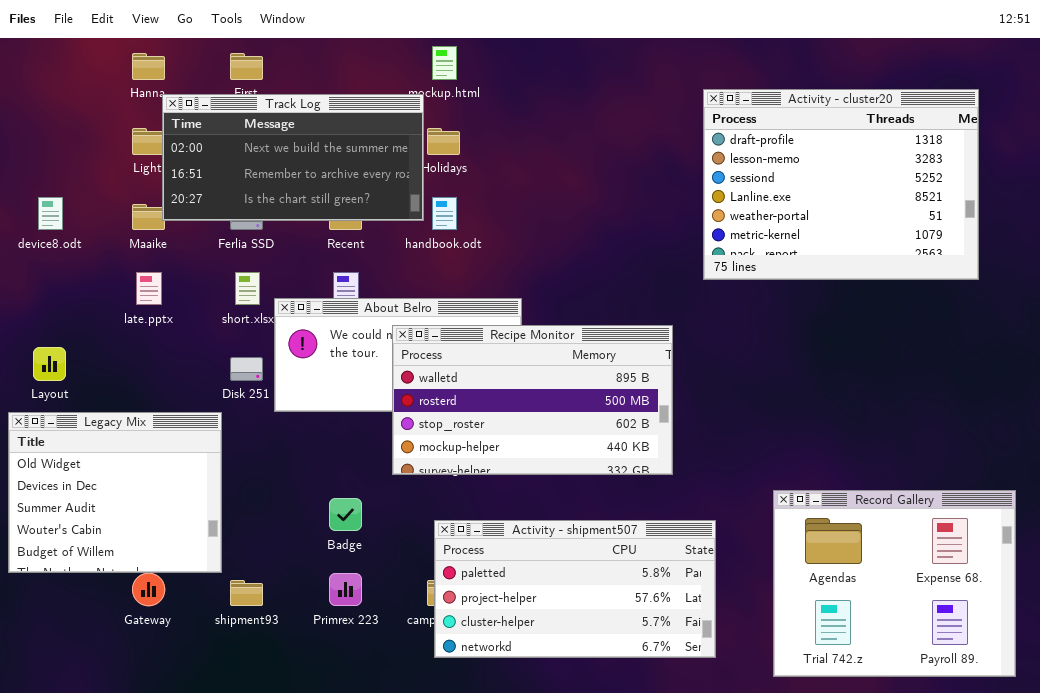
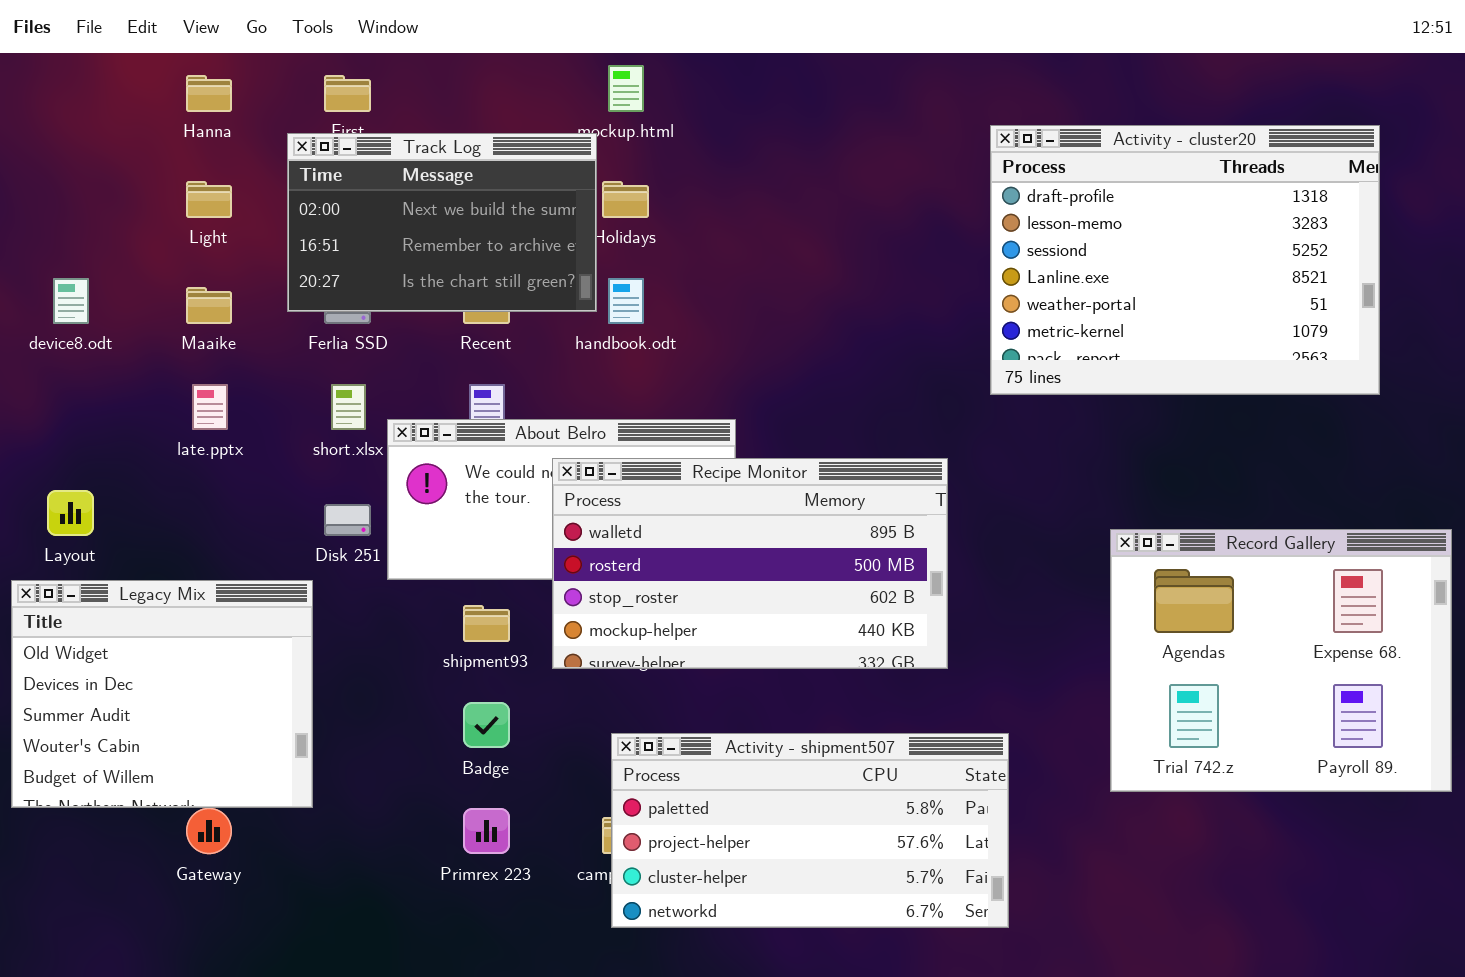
Track Log: [162,94,424,221] -> [287,133,597,312], resized
Record Gallery: [773,490,1016,677] -> [1110,529,1452,792], moved
shipment93: [230,580,263,606] -> [463,605,510,642], moved

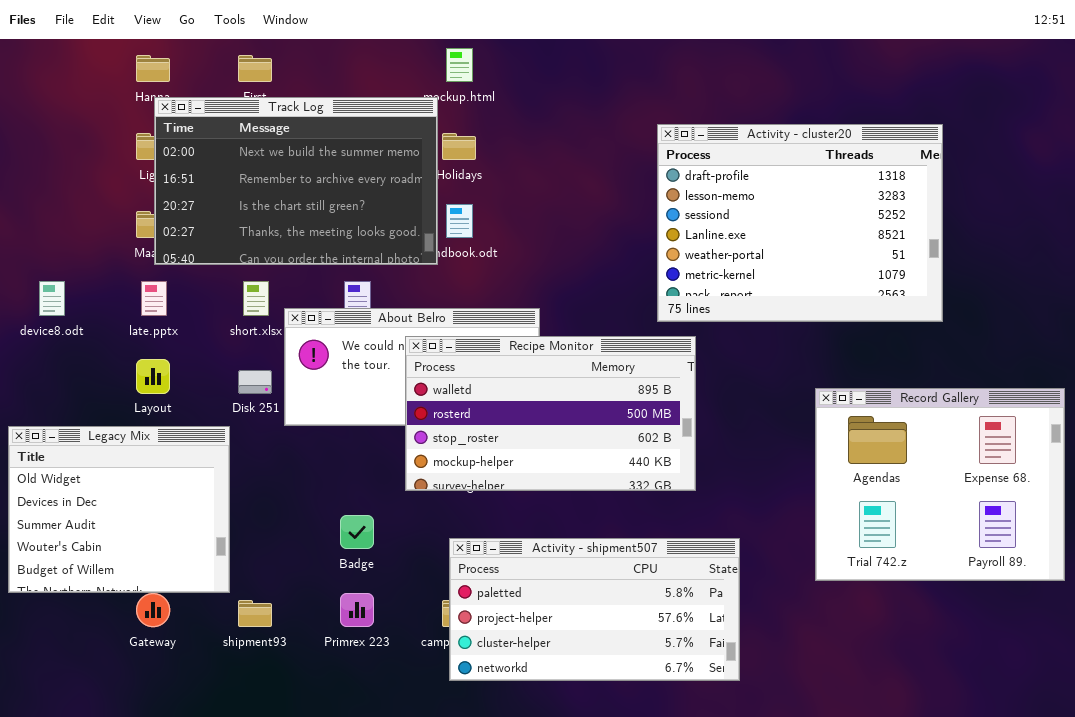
Activity - cluster20: [990,125,1380,395] -> [657,124,943,322], moved
Track Log: [287,133,597,312] -> [154,97,438,265], resized
device8.odt: [53,278,89,324] -> [39,281,65,316], moved
Layout: [47,490,94,536] -> [136,359,170,394], moved
shipment93: [463,605,510,642] -> [238,600,272,627], moved

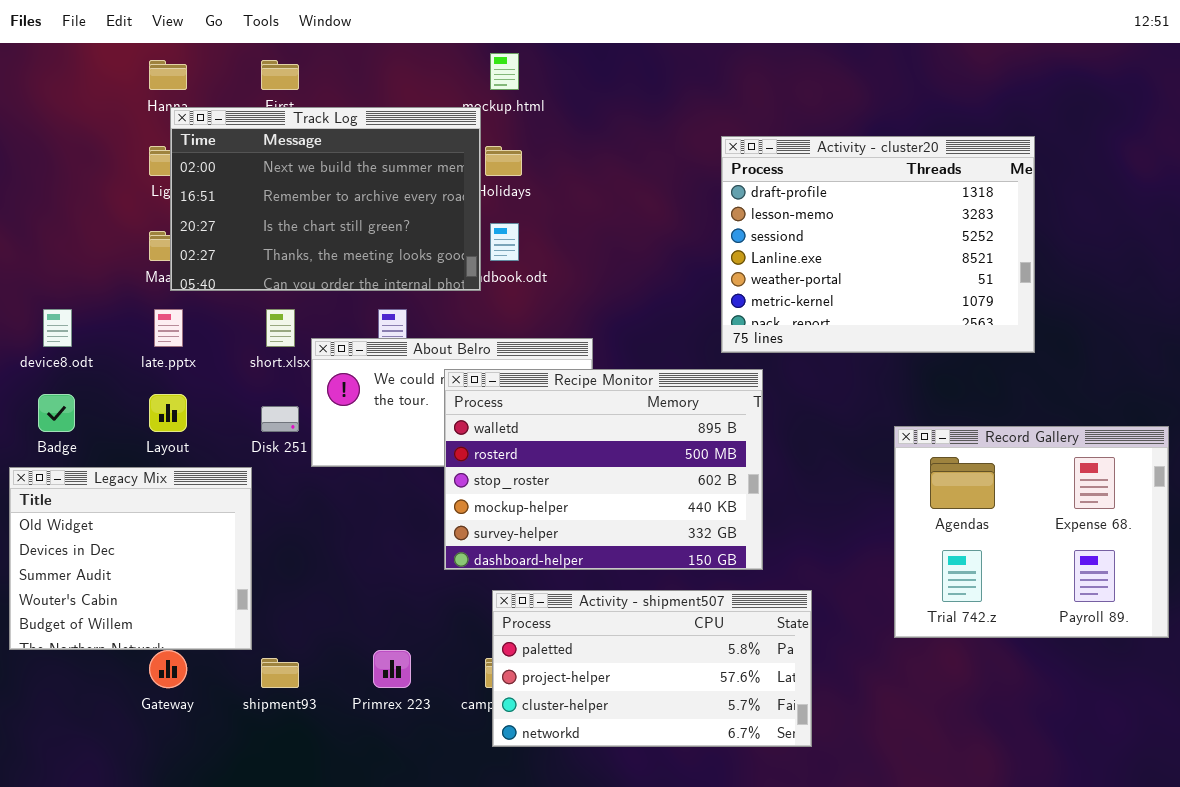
Recipe Monitor: [405,336,696,491] -> [444,369,763,570], resized
Badge: [340,515,374,549] -> [38,394,75,432], moved

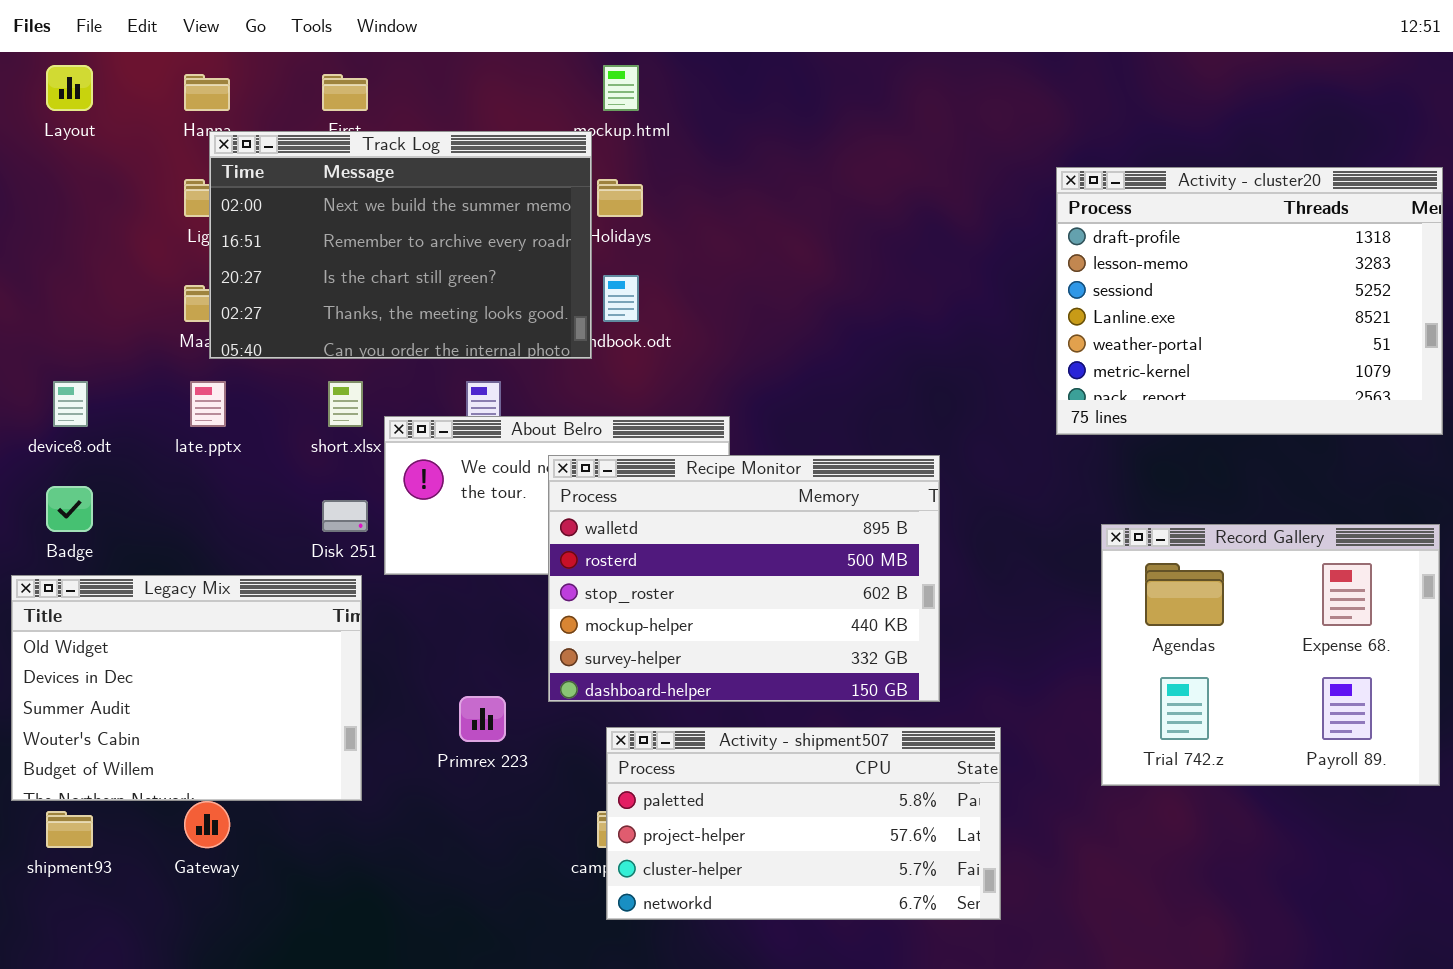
Activity - cluster20: [721,136,1035,353] -> [1056,167,1443,435], moved
Layout: [149,394,187,432] -> [46,65,93,111], moved
Legacy Mix: [9,467,252,650] -> [11,575,362,801], resized
Primrex 223: [373,650,411,688] -> [459,696,506,742], moved
shipment93: [261,658,299,688] -> [46,811,93,848], moved

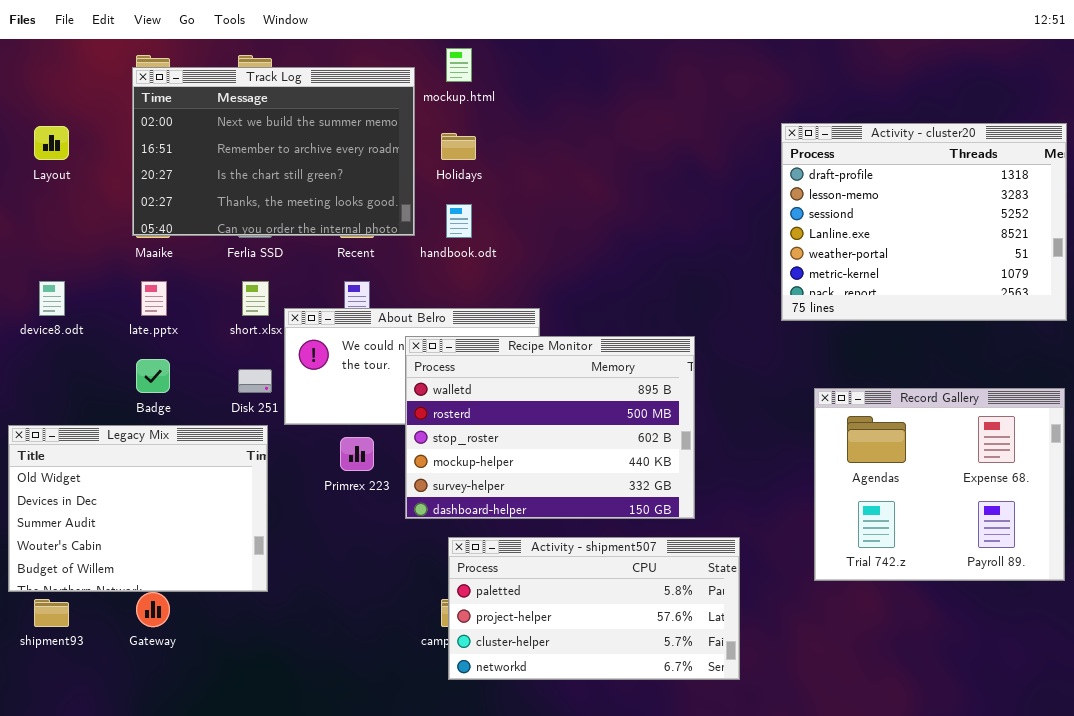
Layout: [46,65,93,111] -> [34,126,69,160], moved
Track Log: [209,131,592,359] -> [132,67,415,236], moved
Badge: [46,486,93,532] -> [136,359,170,393], moved
Primrex 223: [459,696,506,742] -> [340,437,374,471], moved

